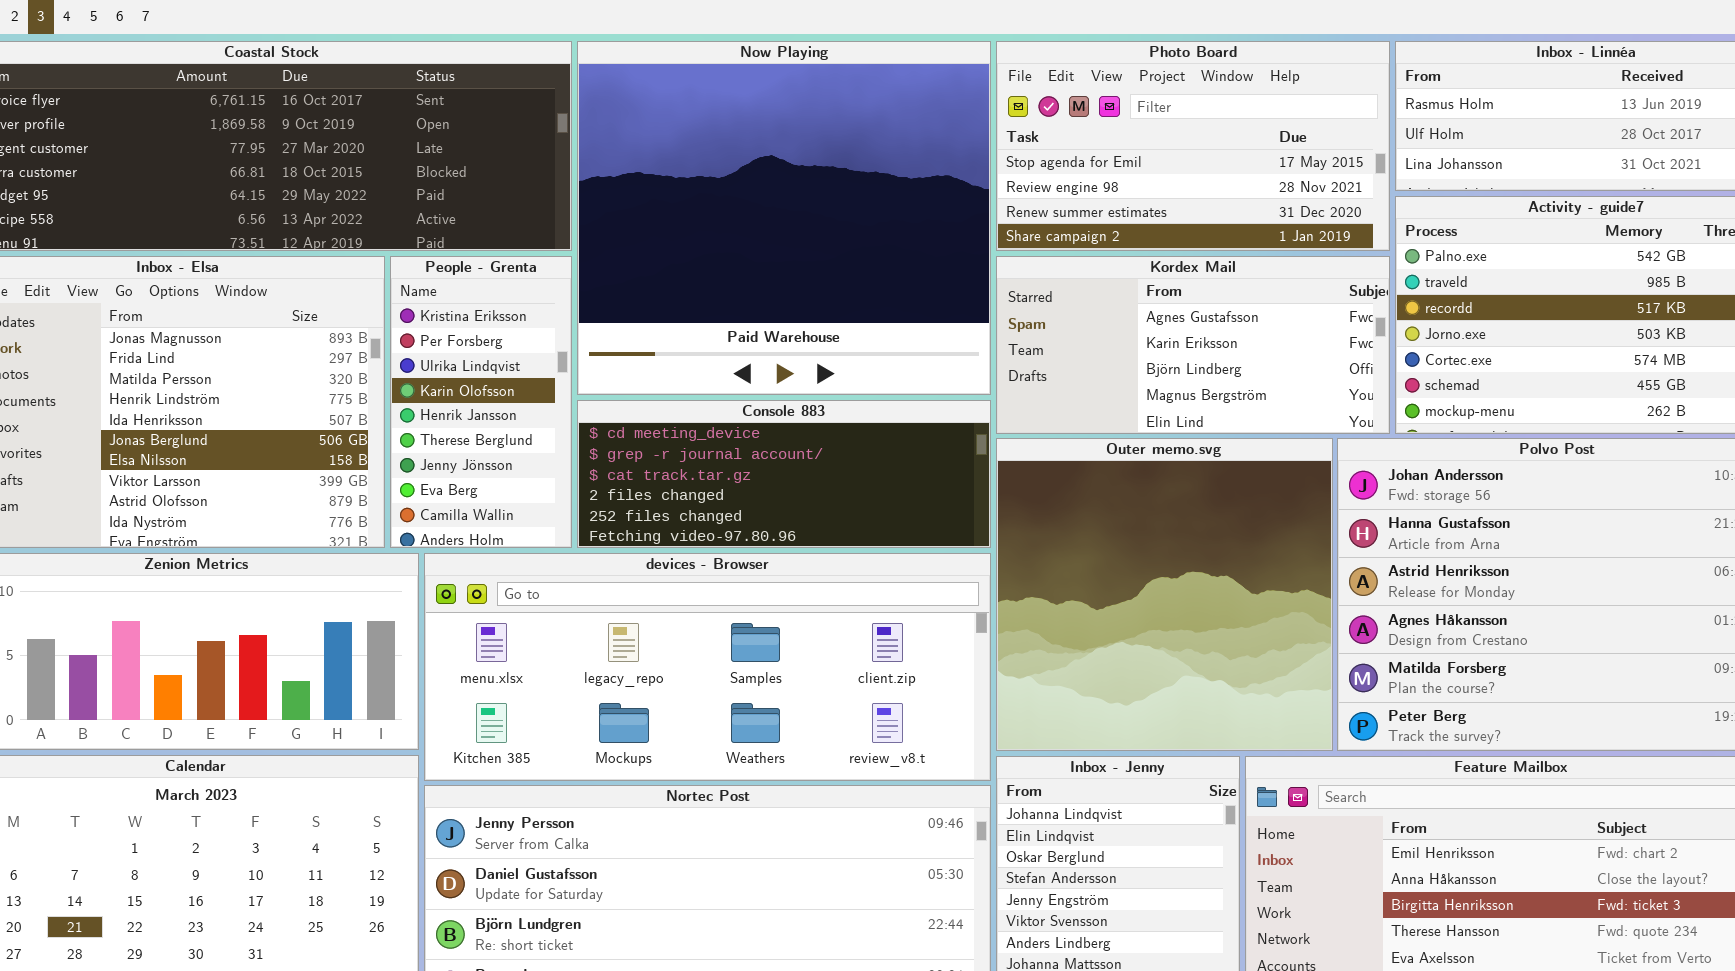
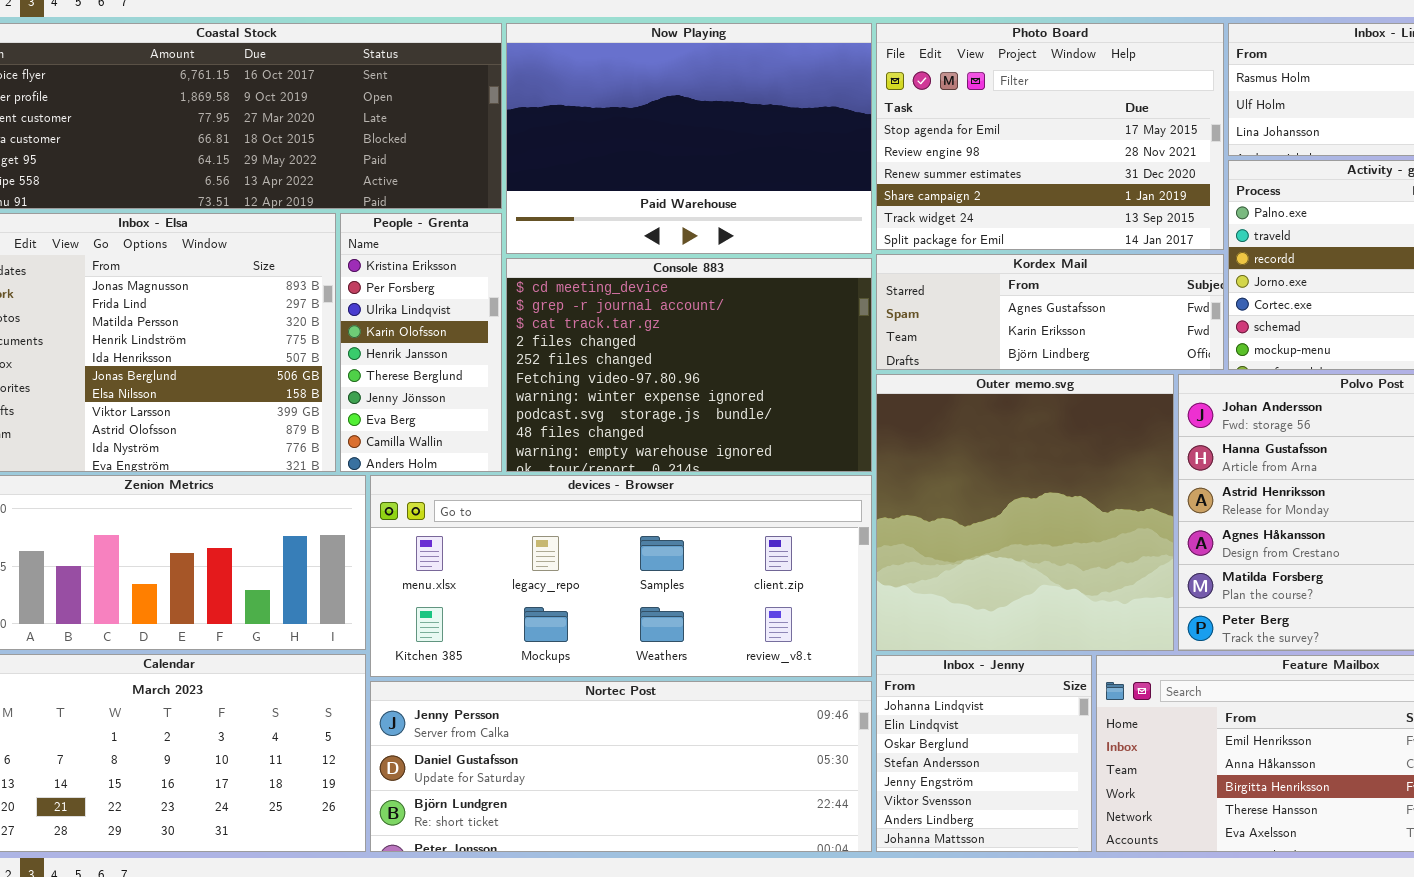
Now Playing: [577,41,991,395] -> [506,23,872,254], resized
Photo Board: [996,41,1390,251] -> [876,23,1224,250], resized
Kordex Mail: [996,256,1390,434] -> [876,254,1224,370], resized
Console 883: [577,400,991,548] -> [506,258,872,472], resized

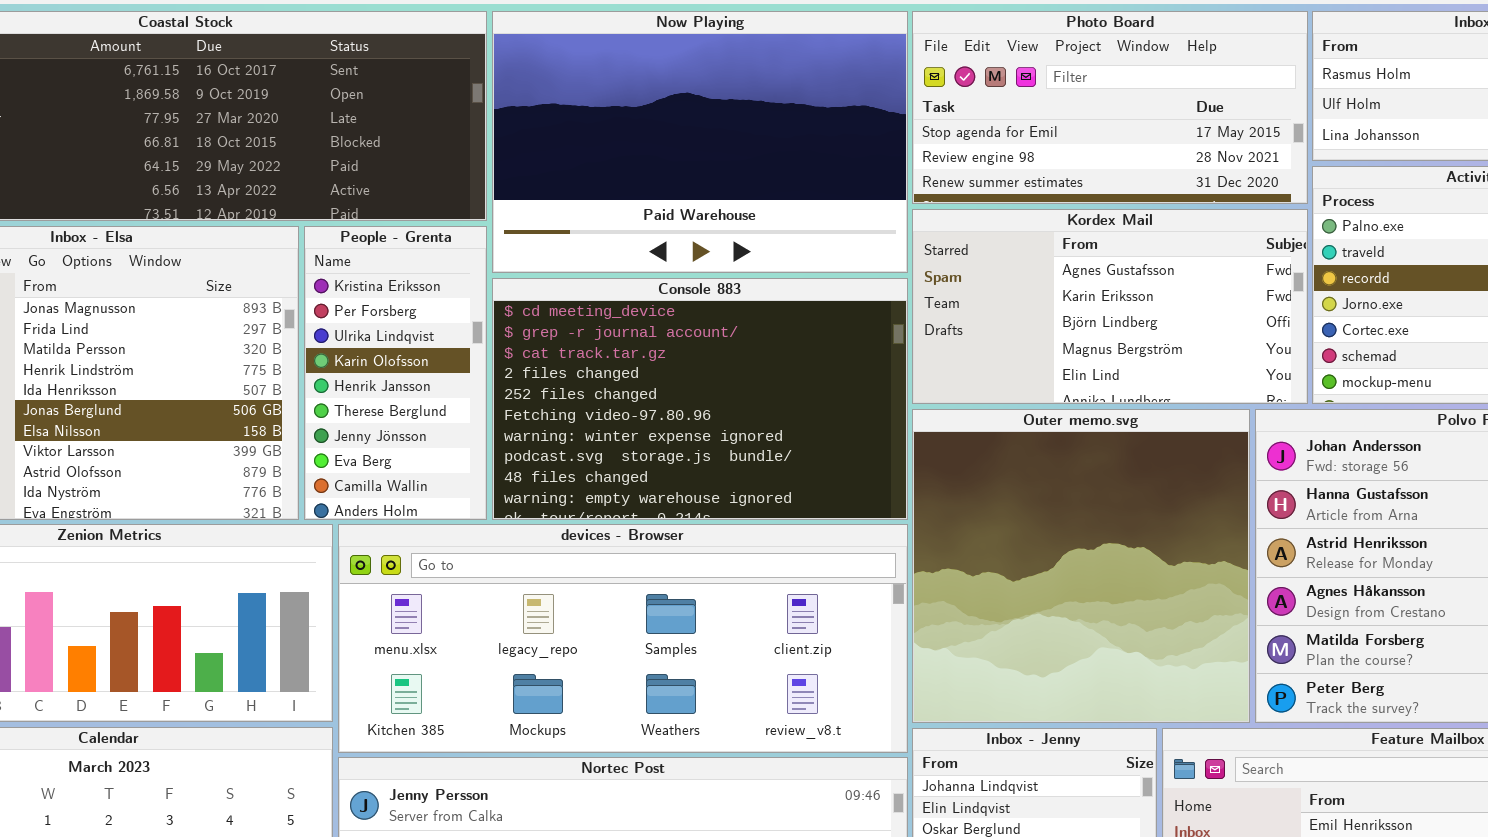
Photo Board: [876,23,1224,250] -> [912,11,1308,204], resized
Kordex Mail: [876,254,1224,370] -> [912,209,1308,404], resized

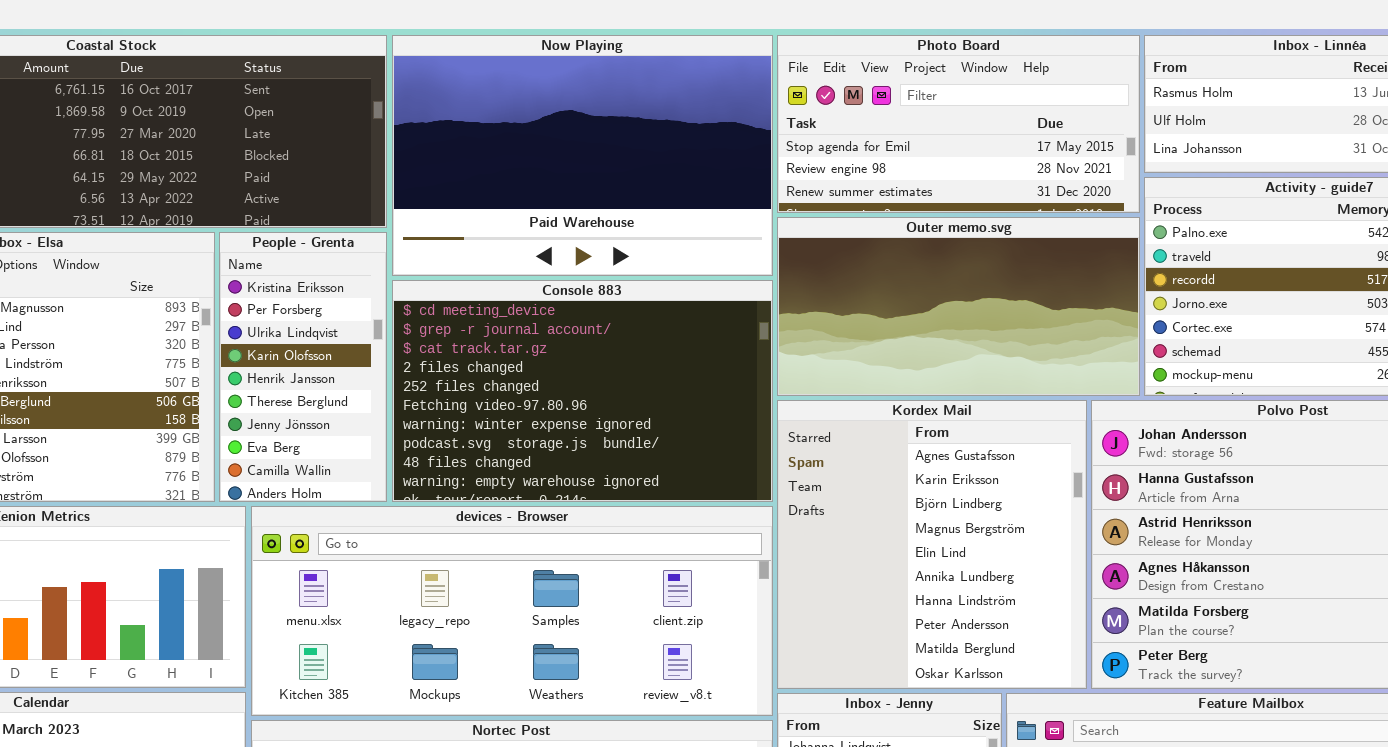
Kordex Mail: [912,209,1308,404] -> [777,400,1087,689], moved, resized
Outer memo.svg: [912,409,1250,723] -> [777,217,1140,396], moved, resized

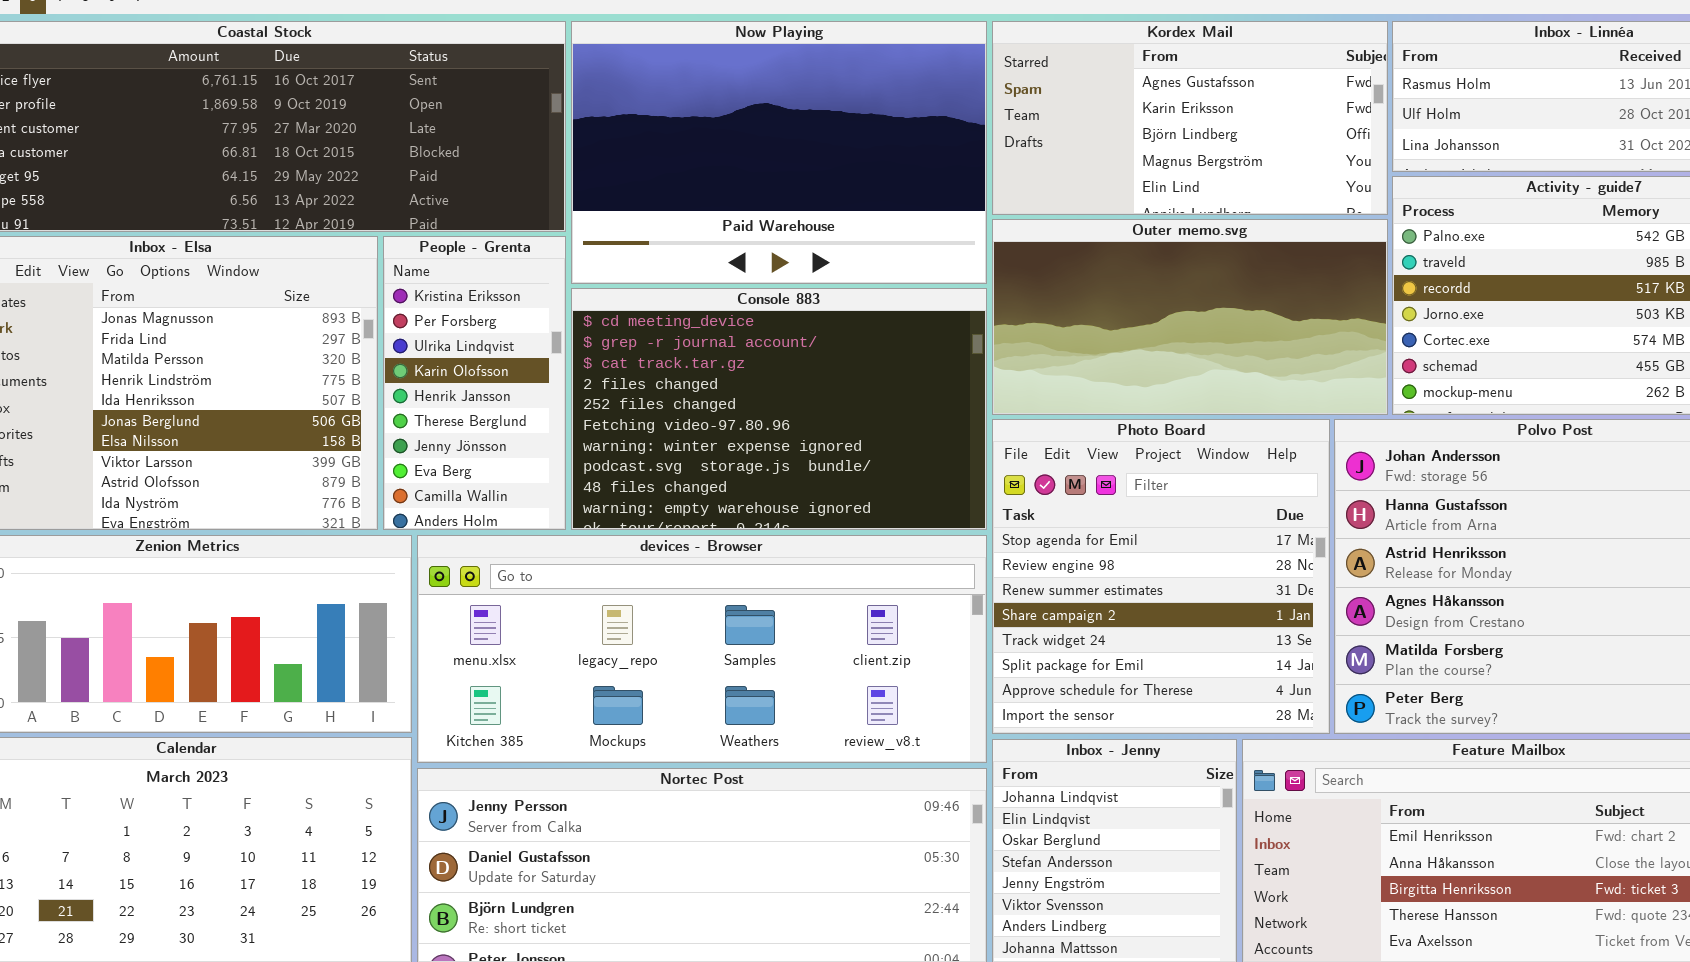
Photo Board: [777,35,1140,213] -> [992,419,1330,734], moved, resized
Kordex Mail: [777,400,1087,689] -> [992,21,1388,215], moved, resized

